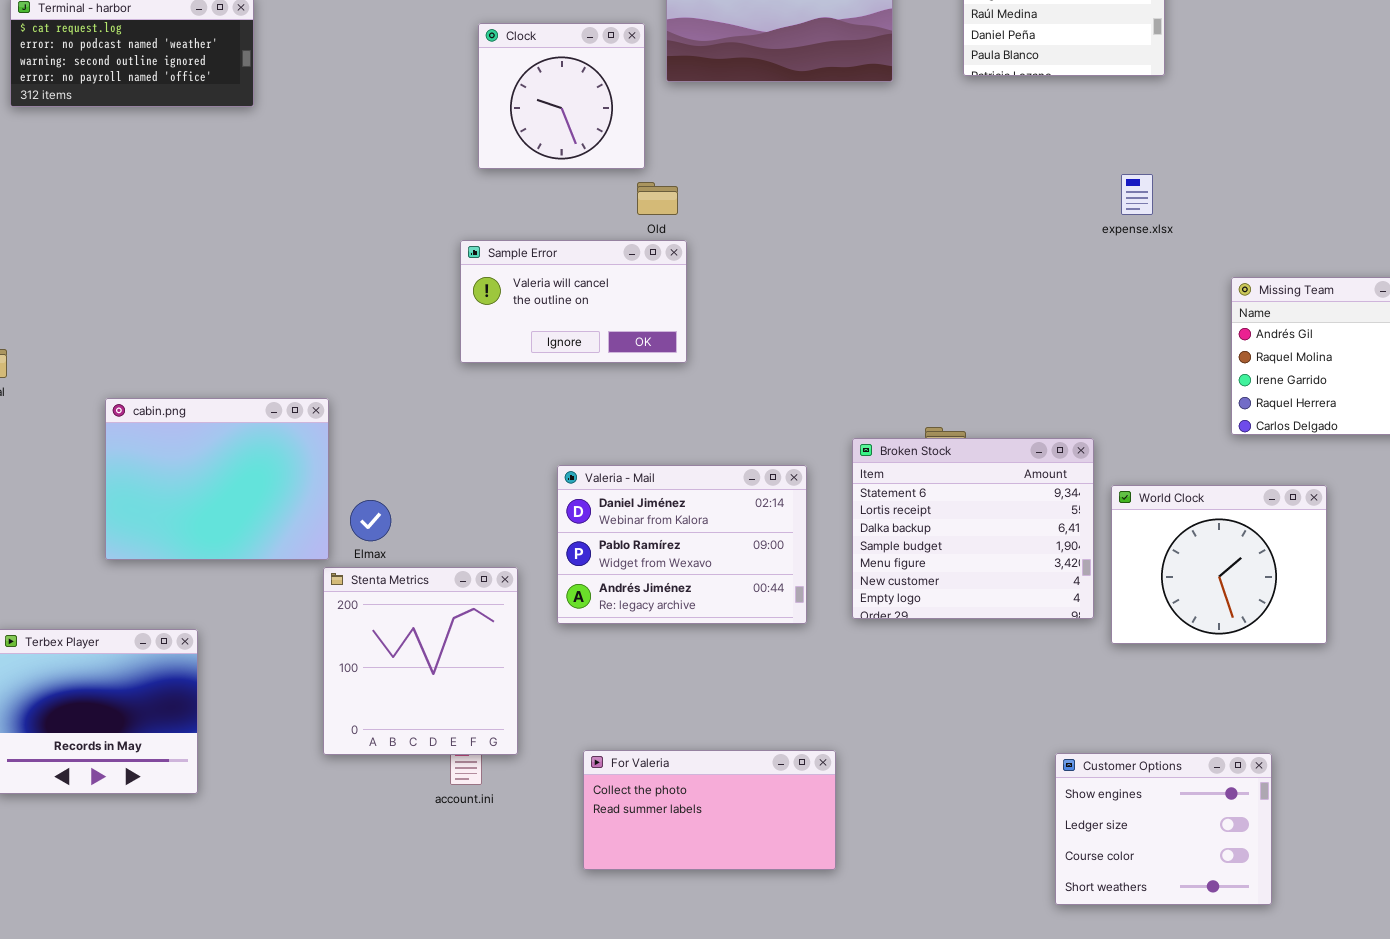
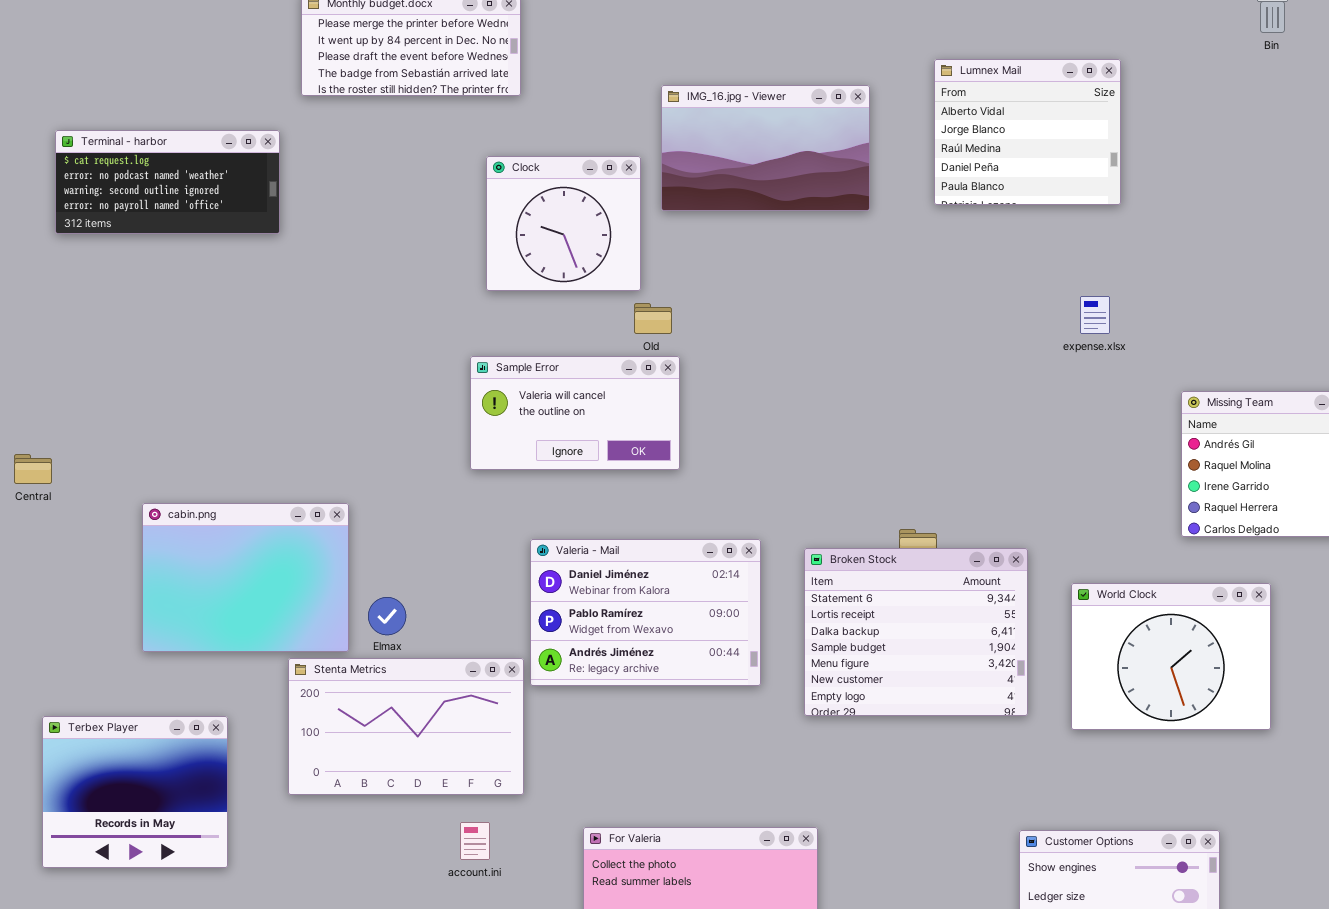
Broken Stock: [852,438,1094,619] -> [804,548,1028,716], moved
Valeria - Mail: [557,465,807,624] -> [530,539,761,686], moved
Stenta Metrics: [323,567,518,755] -> [288,658,524,795], resized

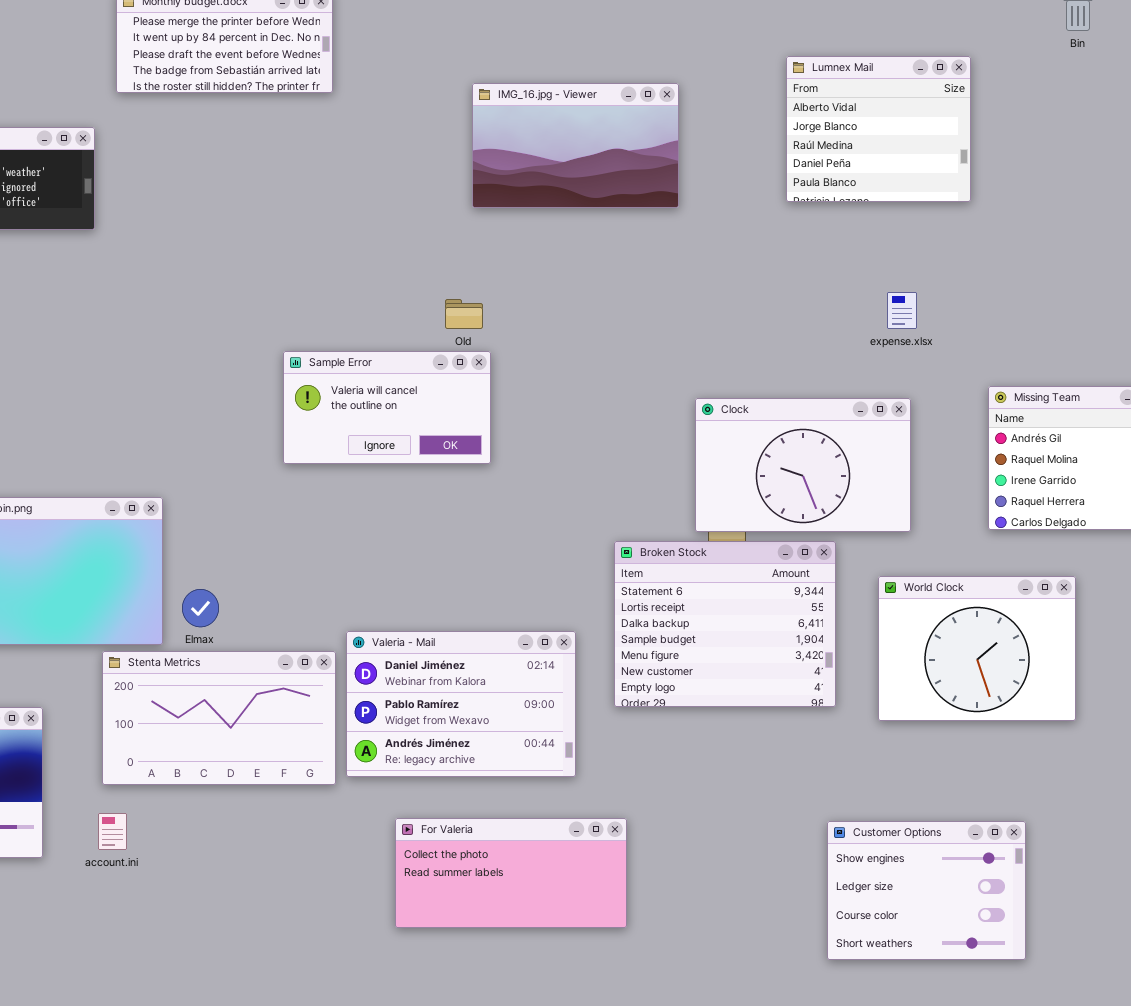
Lumnex Mail: [934,59,1121,205] -> [786,56,971,202], moved
Clock: [486,156,641,291] -> [695,398,911,532], moved, resized
Valeria - Mail: [530,539,761,686] -> [346,631,576,777], moved
account.ini: [460,822,490,860] -> [98,813,127,850], moved

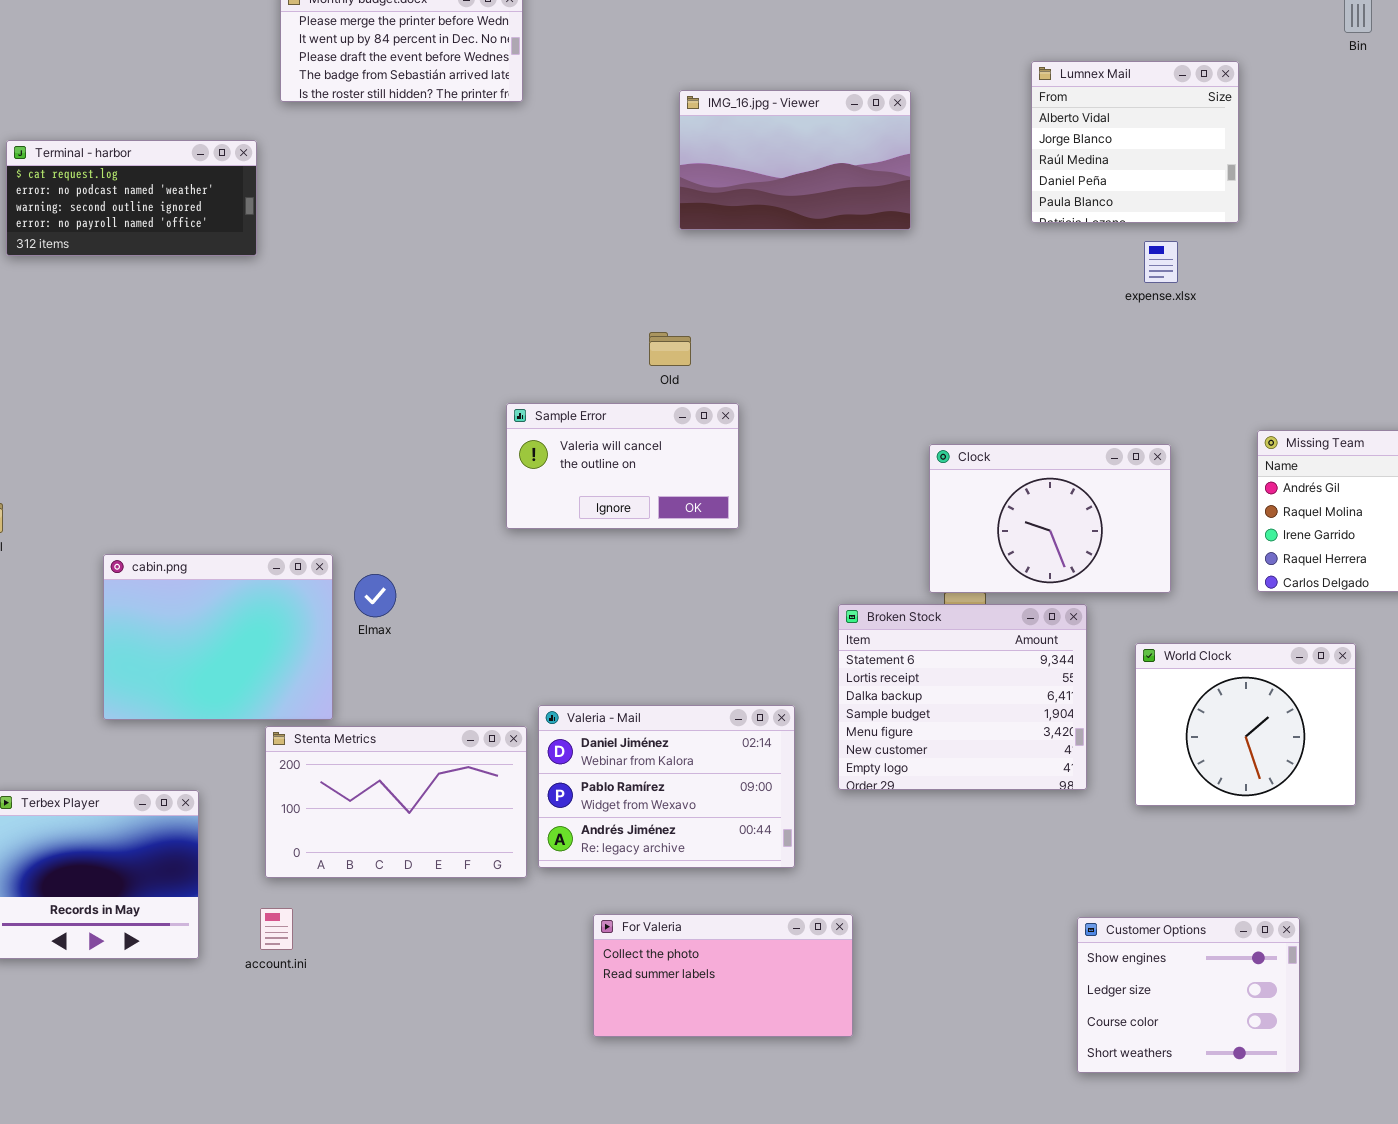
expense.xlsx: [887,292,917,329] -> [1144,241,1178,283], moved
Sample Error: [283,351,491,464] -> [506,403,739,529], moved
Elmax: [182,589,219,627] -> [354,574,396,617], moved

